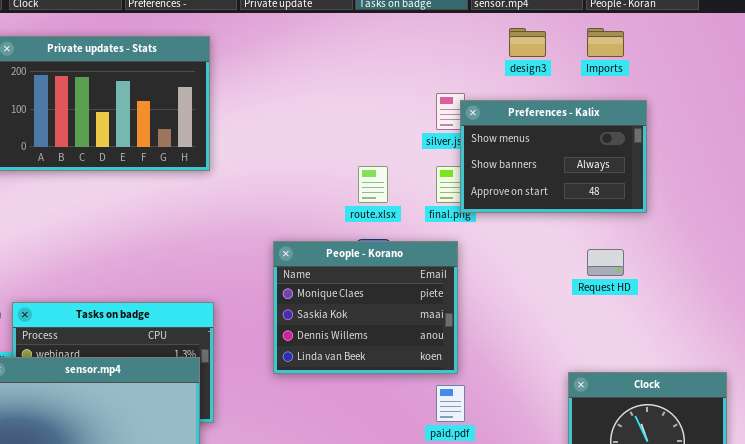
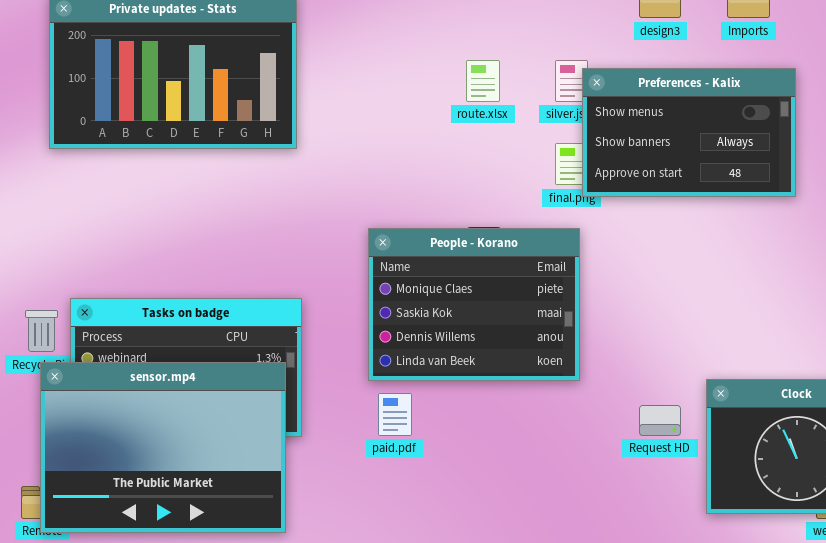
route.xlsx: [358,166,388,203] -> [466,60,500,102], moved
Request HD: [587,249,624,276] -> [639,405,681,436], moved
paid.pdf: [436,385,465,422] -> [378,393,412,436], moved

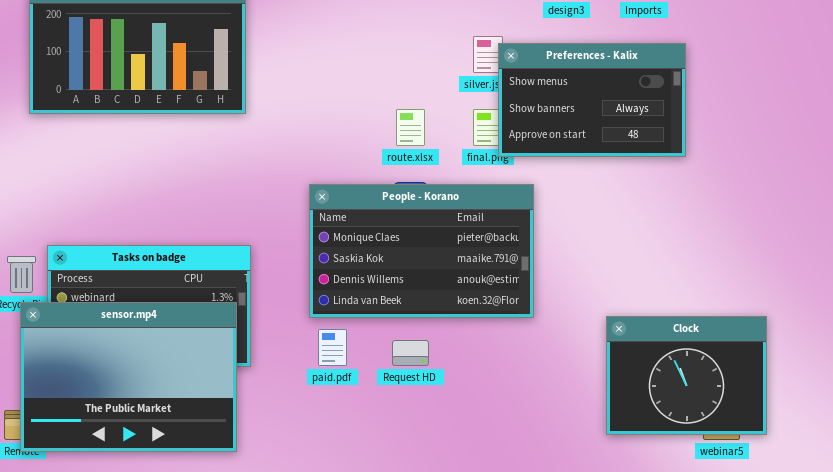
route.xlsx: [466,60,500,102] -> [396,109,425,146], moved
People - Korano: [368,228,580,381] -> [309,184,534,318], resized
Request HD: [639,405,681,436] -> [392,340,429,366], moved

